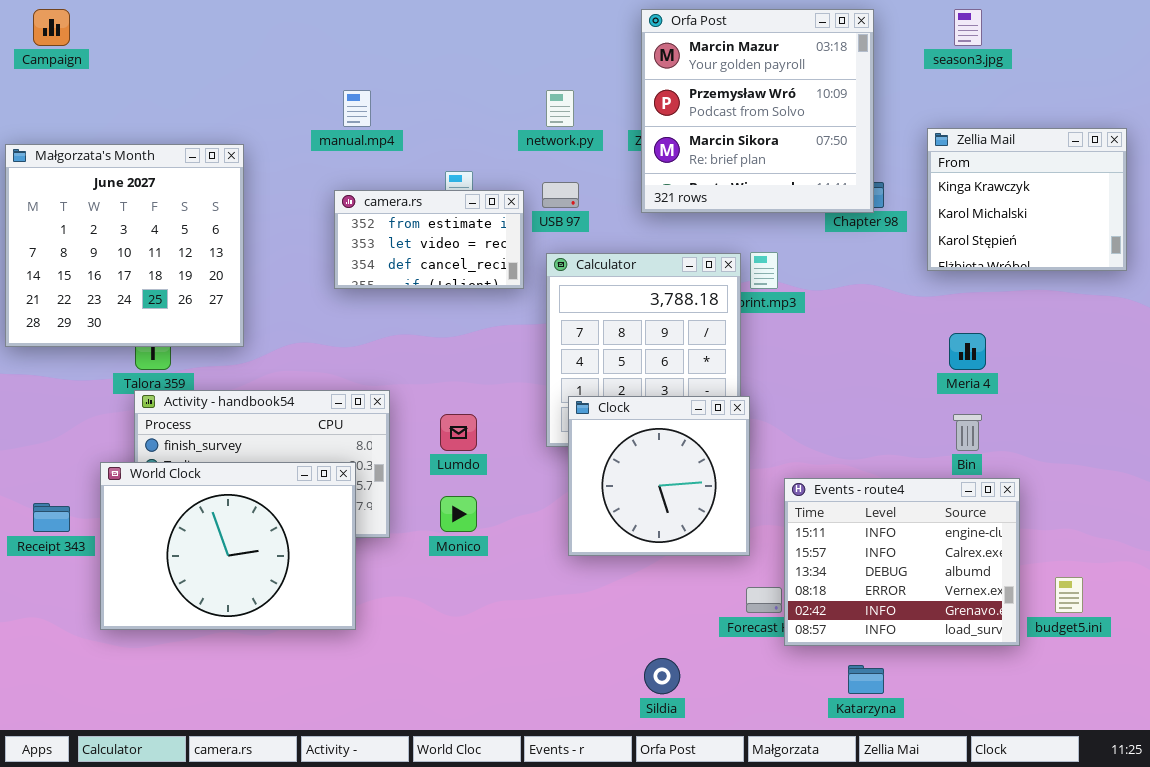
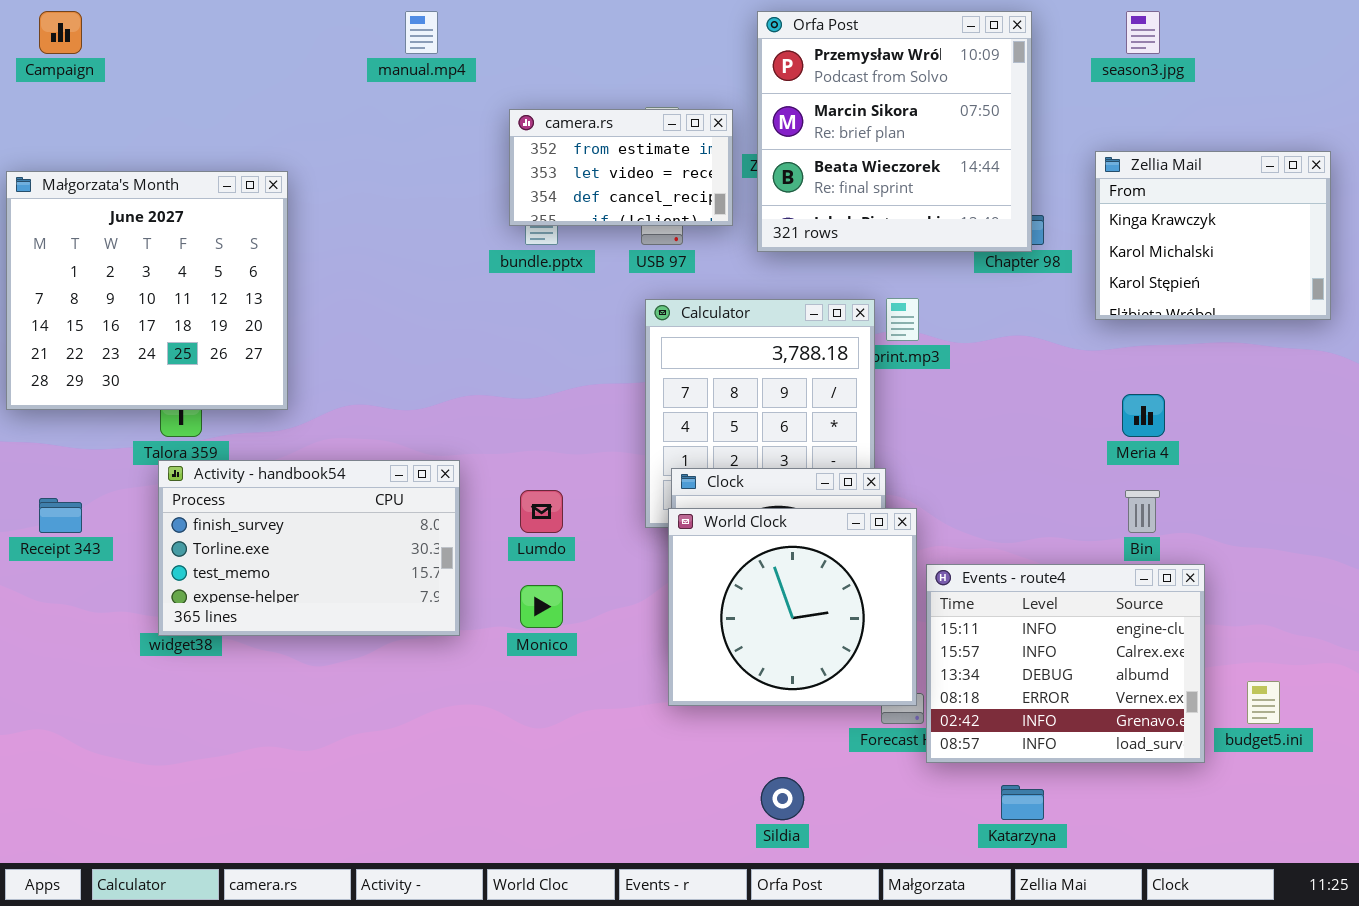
Orfa Post: [641,9,874,213] -> [757,11,1032,252], scrolled down 1 row
manual.mp4: [343,90,371,127] -> [405,11,438,54], moved
camera.rs: [334,190,524,289] -> [509,109,733,226], moved
World Clock: [100,462,356,630] -> [668,508,917,706], moved, resized
Receipt 343: [33,503,70,532] -> [39,498,82,533], moved

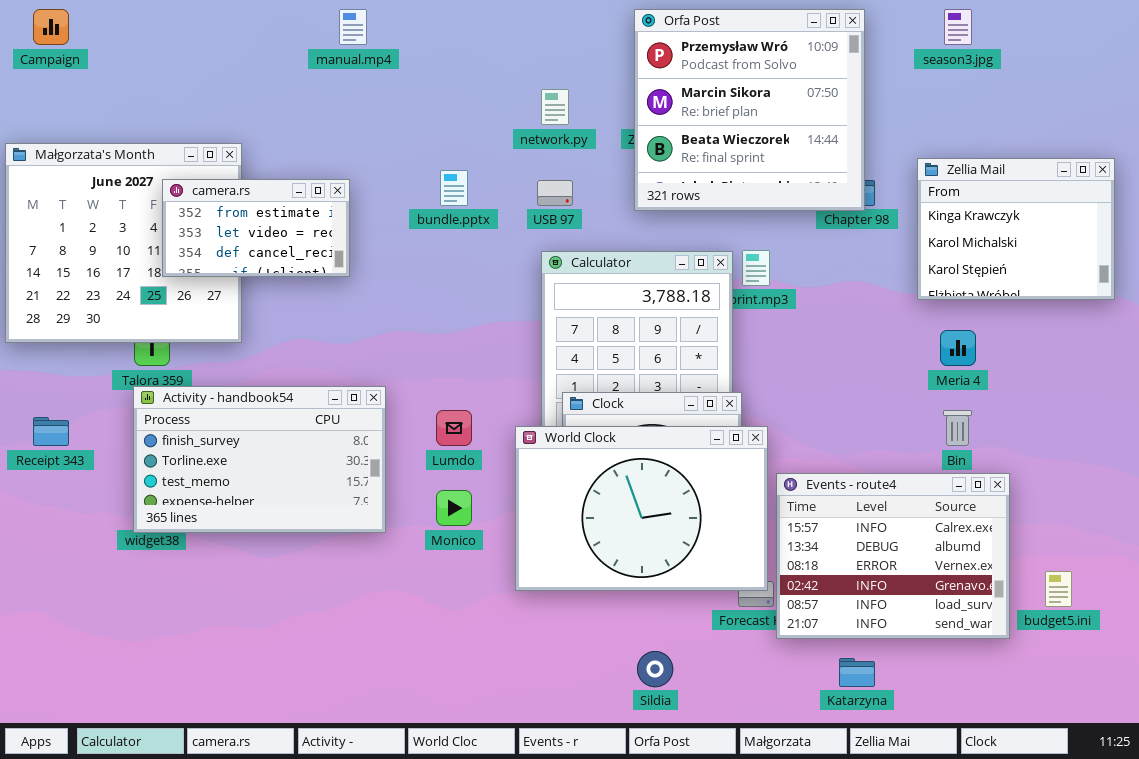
camera.rs: [509,109,733,226] -> [162,179,350,277], moved
Zellia Mail: [1095,151,1331,320] -> [917,158,1115,300], moved
World Clock: [668,508,917,706] -> [515,426,768,591], resized
Events - route4: [926,564,1205,763] -> [776,473,1010,639], scrolled down 1 row

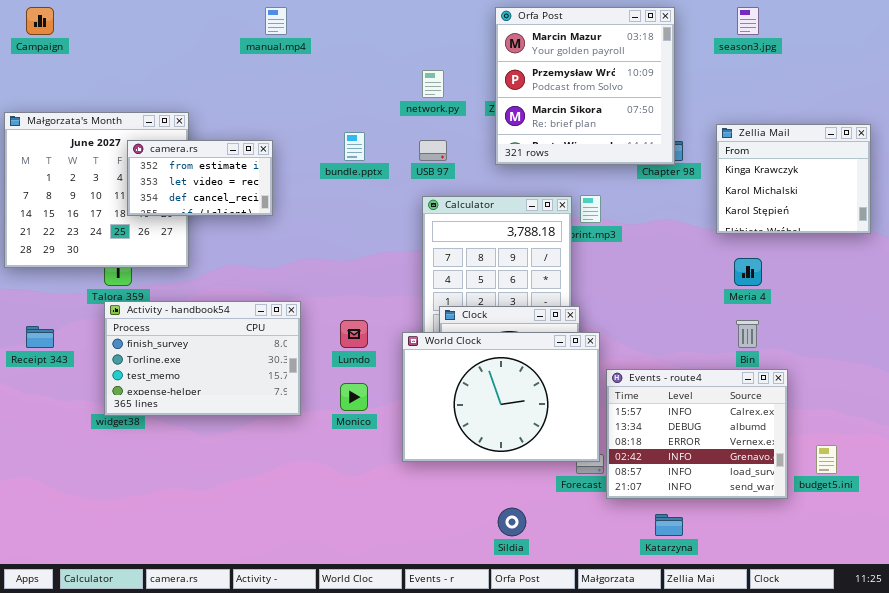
Orfa Post: [634,9,865,211] -> [495,7,675,165], scrolled up 1 row

